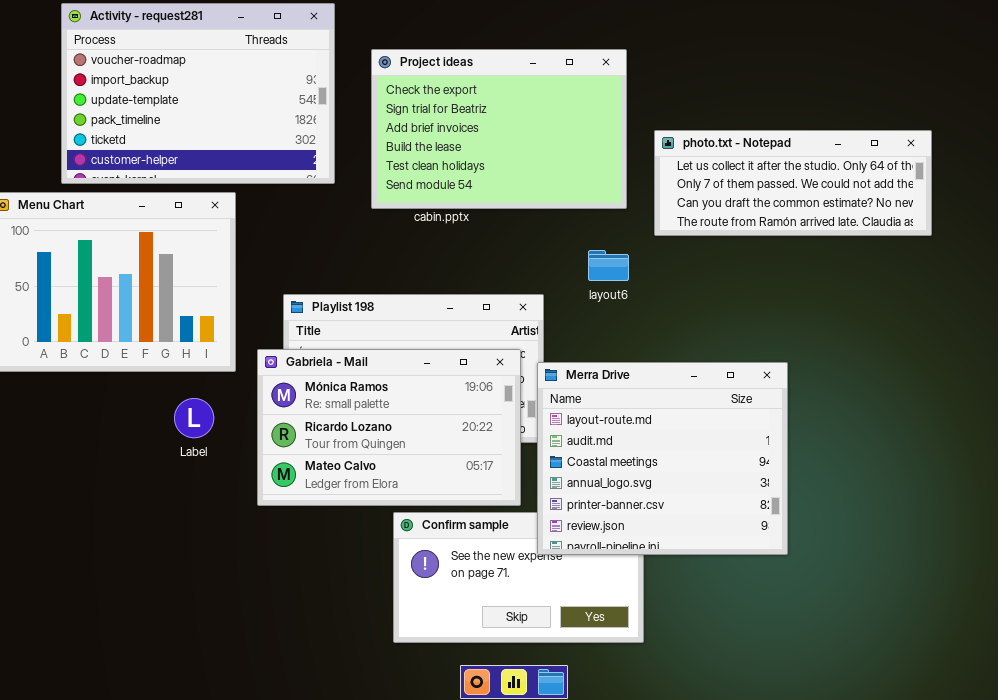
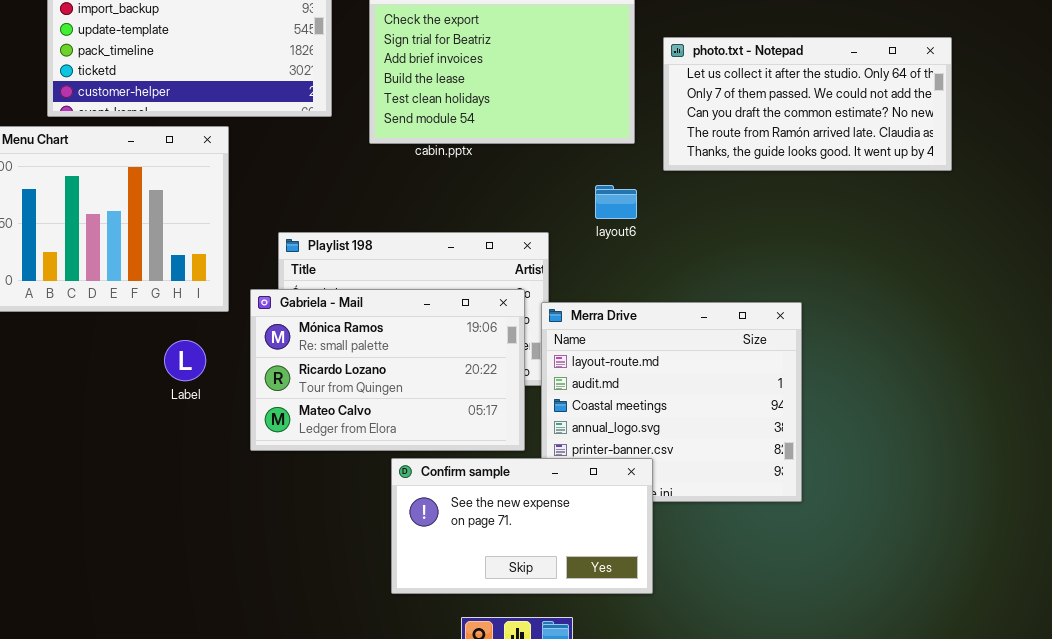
photo.txt - Notepad: [654,130,932,236] -> [663,37,952,171], resized
Confirm sample: [393,512,644,643] -> [391,458,653,594], raised

